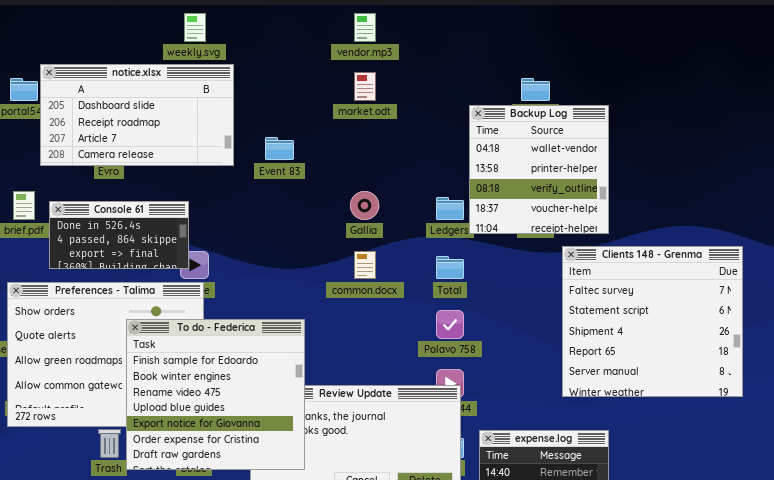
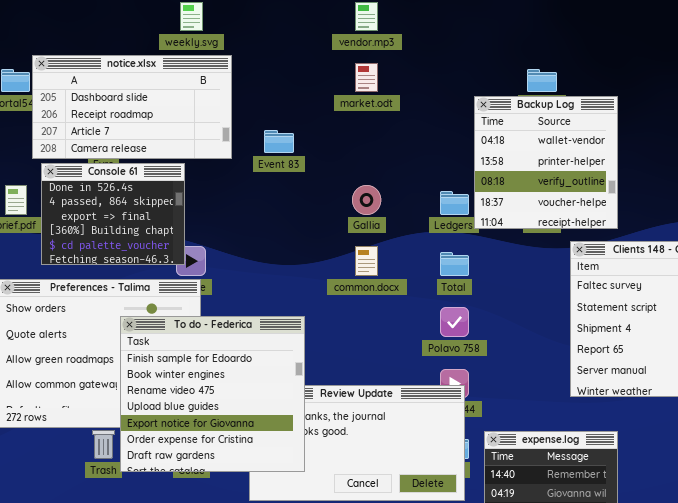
Console 61: [49,201,189,269] -> [41,163,185,265], resized

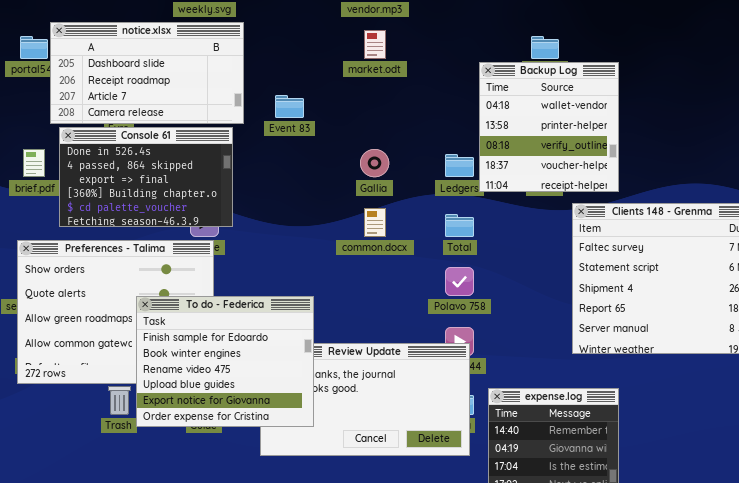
Console 61: [41,163,185,265] -> [59,127,233,227], resized
To do - Federica: [120,316,305,472] -> [136,296,314,427], resized

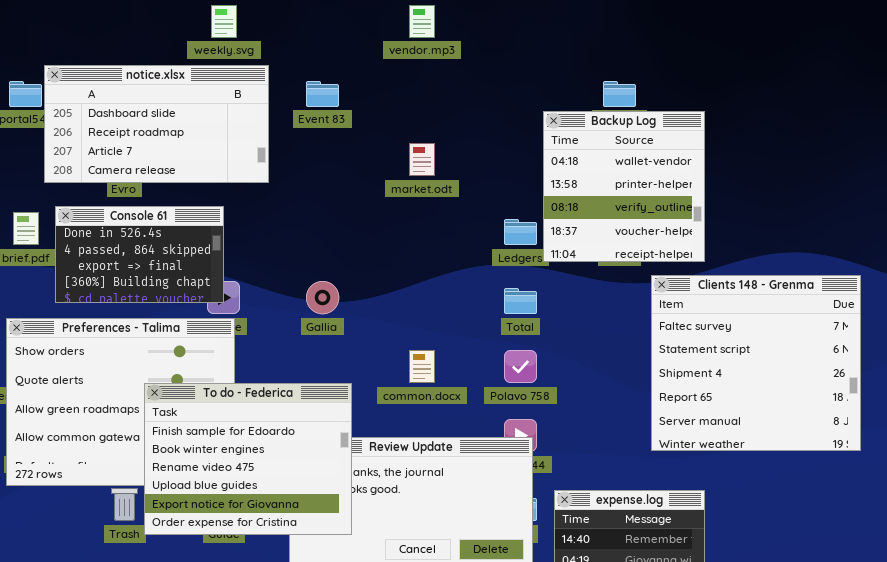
market.odt: [364,30,386,59] -> [409,143,435,176], moved
Event 83: [275,95,304,118] -> [306,81,339,107], moved
Console 61: [59,127,233,227] -> [55,206,224,303], resized
Gallia: [360,149,389,177] -> [306,281,339,314], moved
common.docx: [364,208,386,237] -> [409,350,435,383], moved

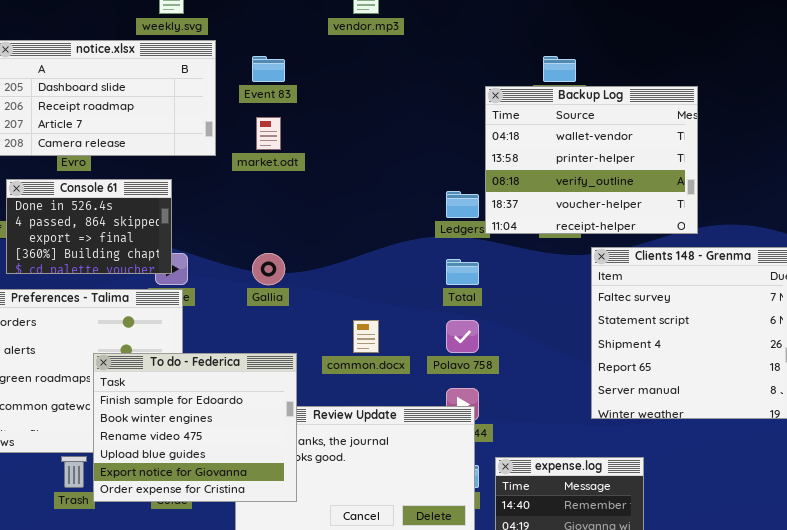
Backup Log: [543,111,705,262] -> [485,86,698,234], resized
market.odt: [409,143,435,176] -> [256,117,281,150], moved

